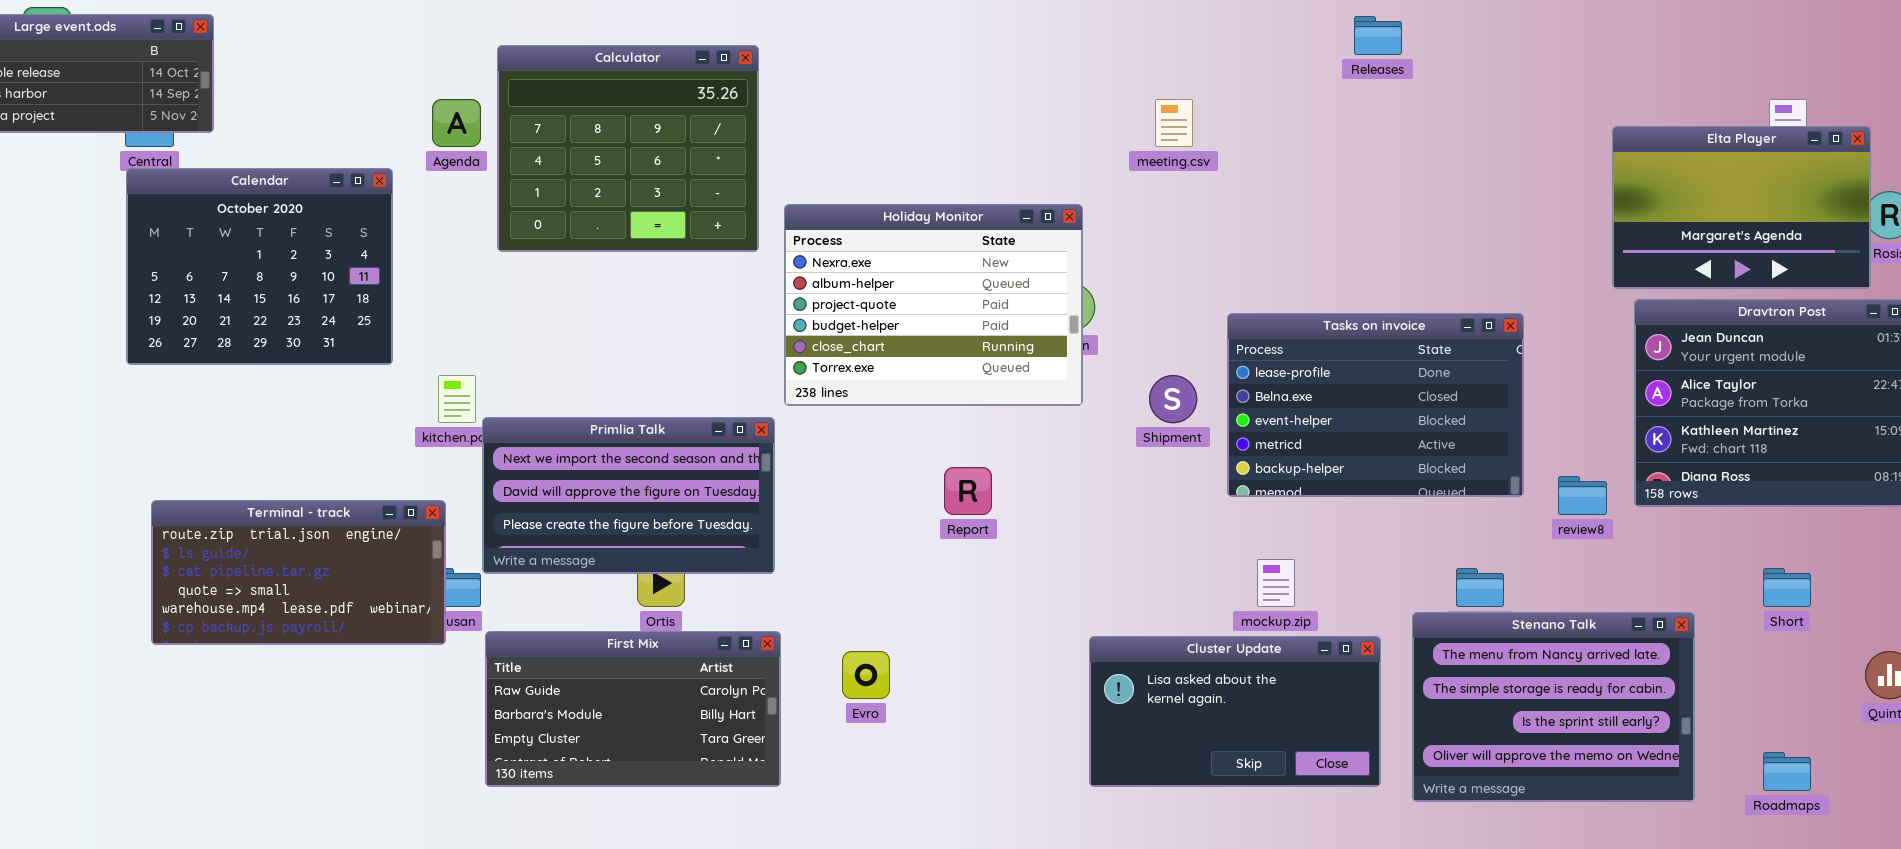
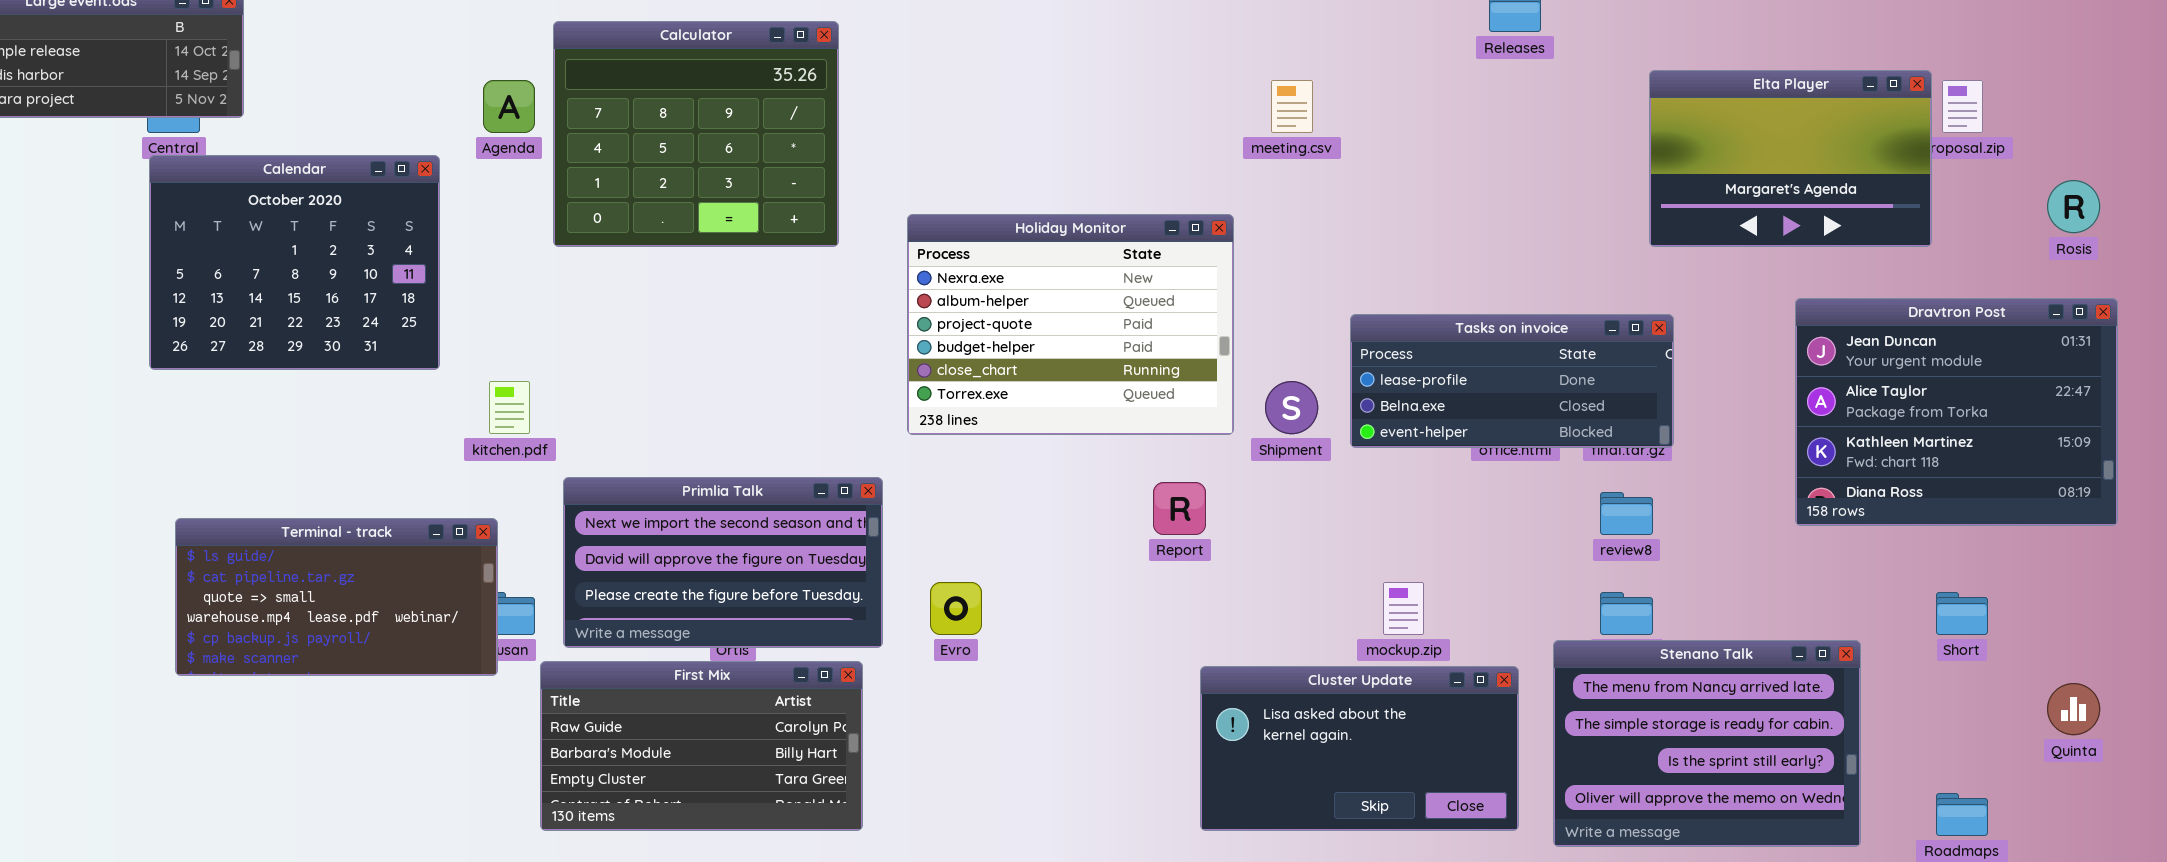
Elta Player: [1612,126,1871,289] -> [1649,70,1932,247], moved
Holiday Monitor: [784,204,1083,406] -> [907,214,1234,435], moved
Tasks on invoice: [1227,313,1524,497] -> [1350,314,1674,448], resized
Primlia Talk: [482,417,775,574] -> [563,477,883,648], moved
Report: [944,467,992,515] -> [1153,482,1206,535], moved
review8: [1558,476,1607,515] -> [1600,492,1653,535], moved
Terminal - track: [151,500,446,645] -> [175,518,498,676], scrolled down 1 row
Evro: [842,651,890,699] -> [930,582,982,635], moved

